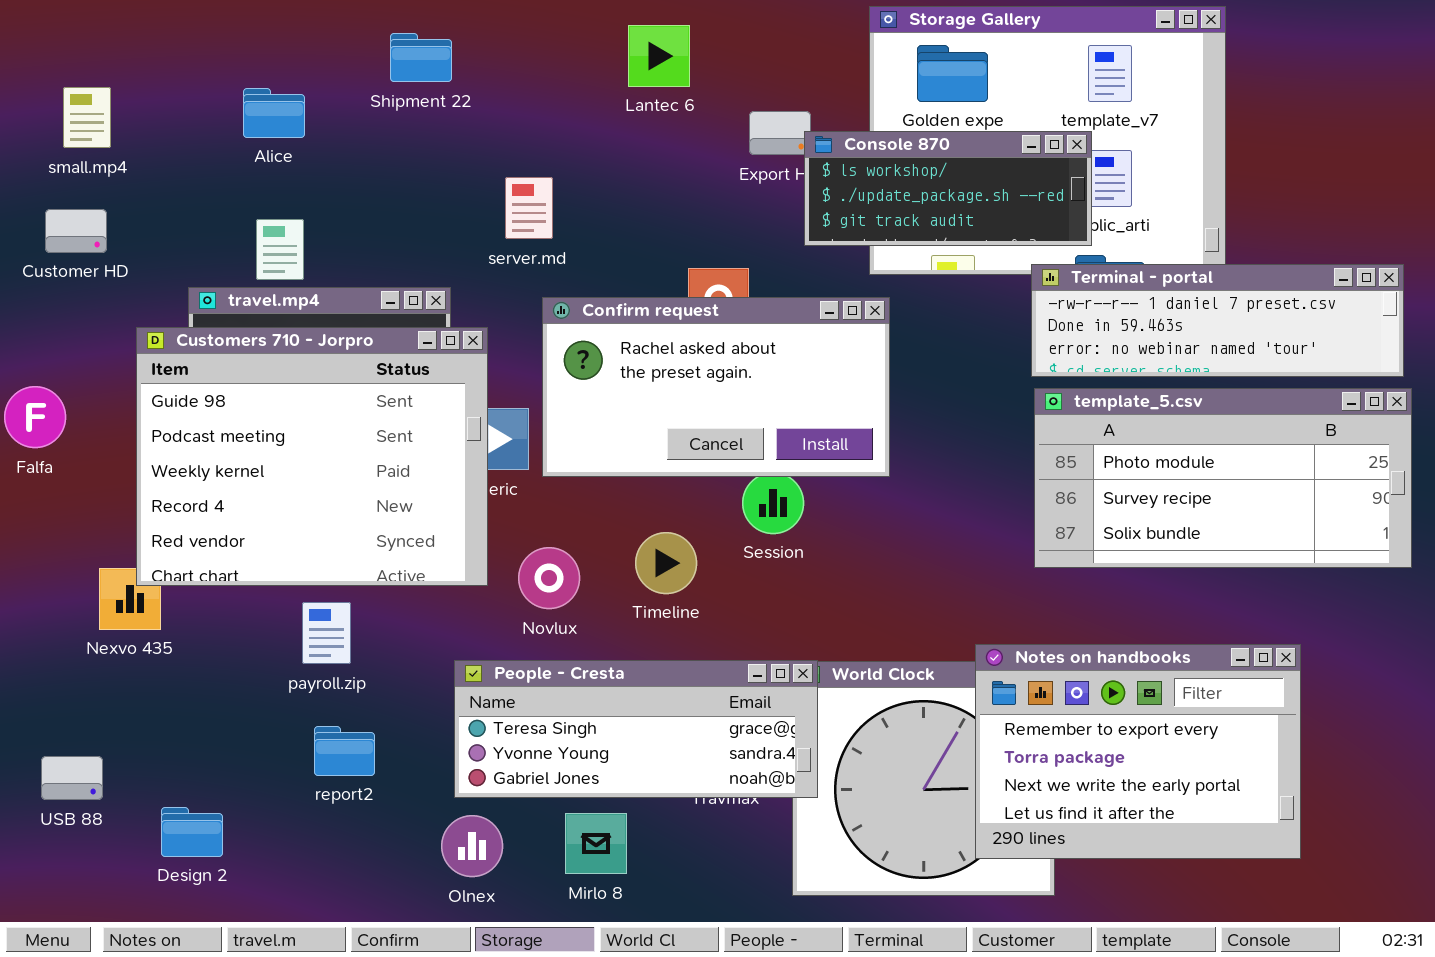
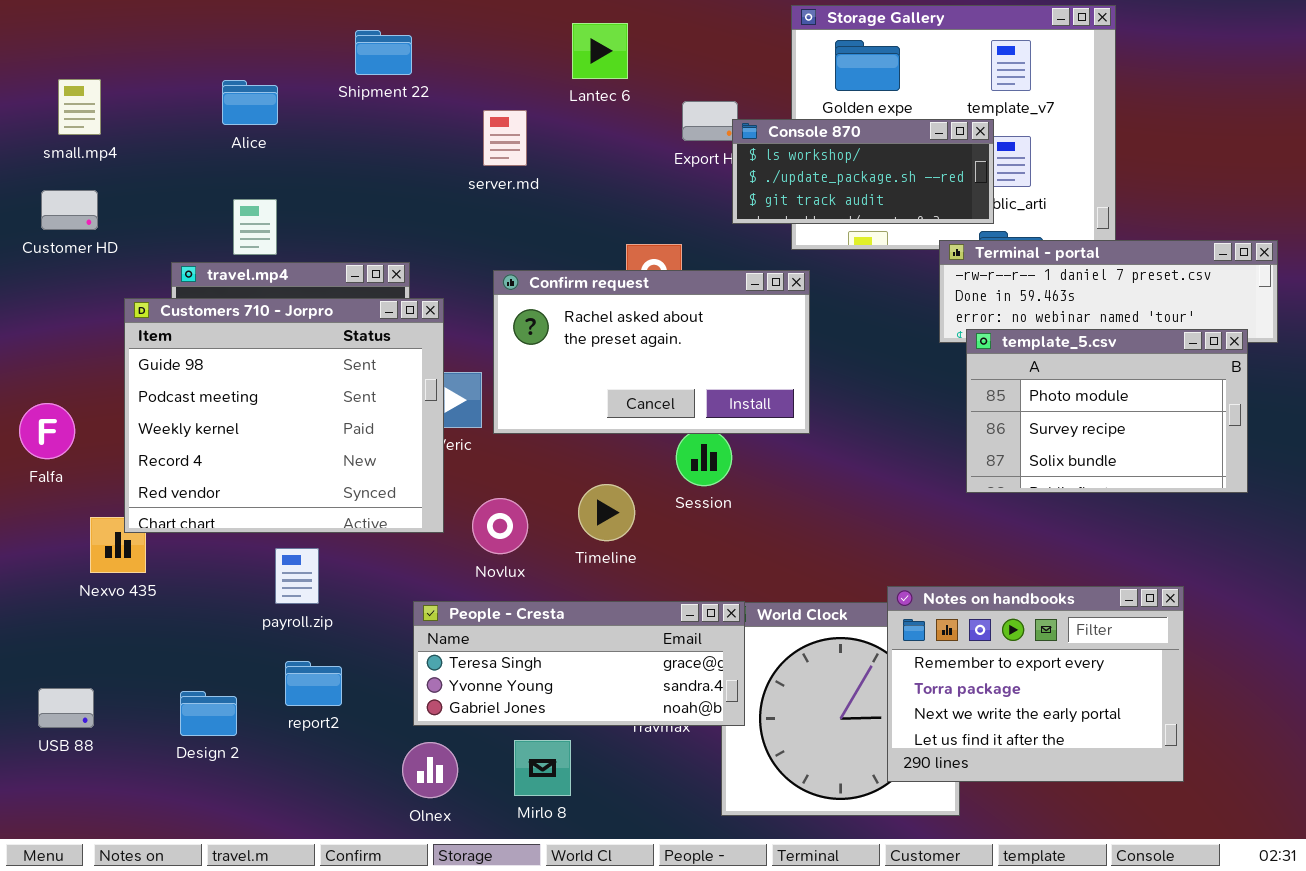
server.md: [505,177,553,239] -> [483,110,527,166], moved
Falfa: [4,386,66,448] -> [19,403,75,459], moved
template_5.csv: [1034,388,1412,568] -> [966,329,1248,493], moved, resized
Design 2: [161,807,223,857] -> [180,691,237,736], moved

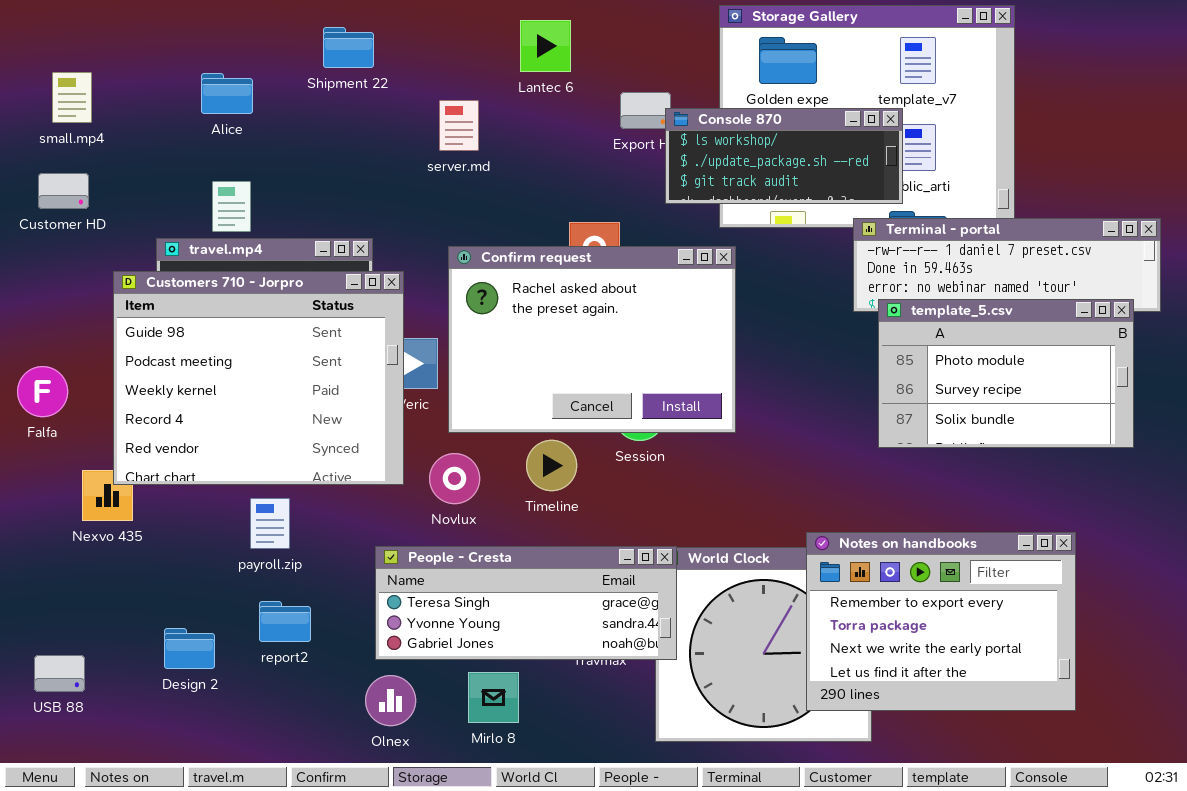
Confirm request: [493,270,810,434] -> [448,246,736,433], resized
USB 88: [38,688,94,728] -> [34,655,85,692], moved

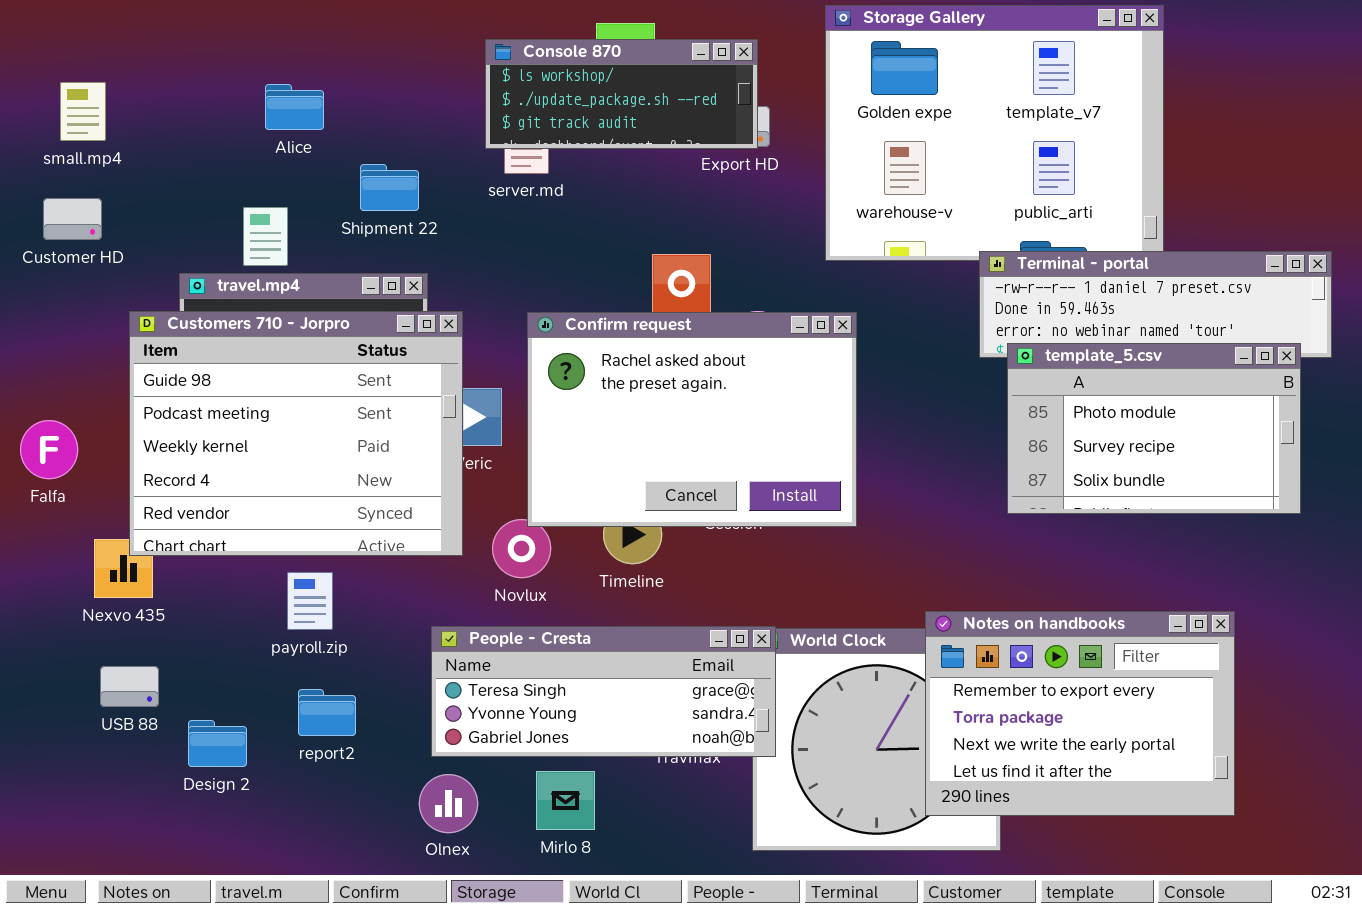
Shipment 22: [323,27,374,68] -> [360,164,419,211], moved
Alice: [201,73,253,114] -> [265,84,324,130], moved
Console 870: [665,108,903,204] -> [485,39,758,149], moved
Confirm request: [448,246,736,433] -> [527,312,857,527], moved
USB 88: [34,655,85,692] -> [100,666,159,707], moved

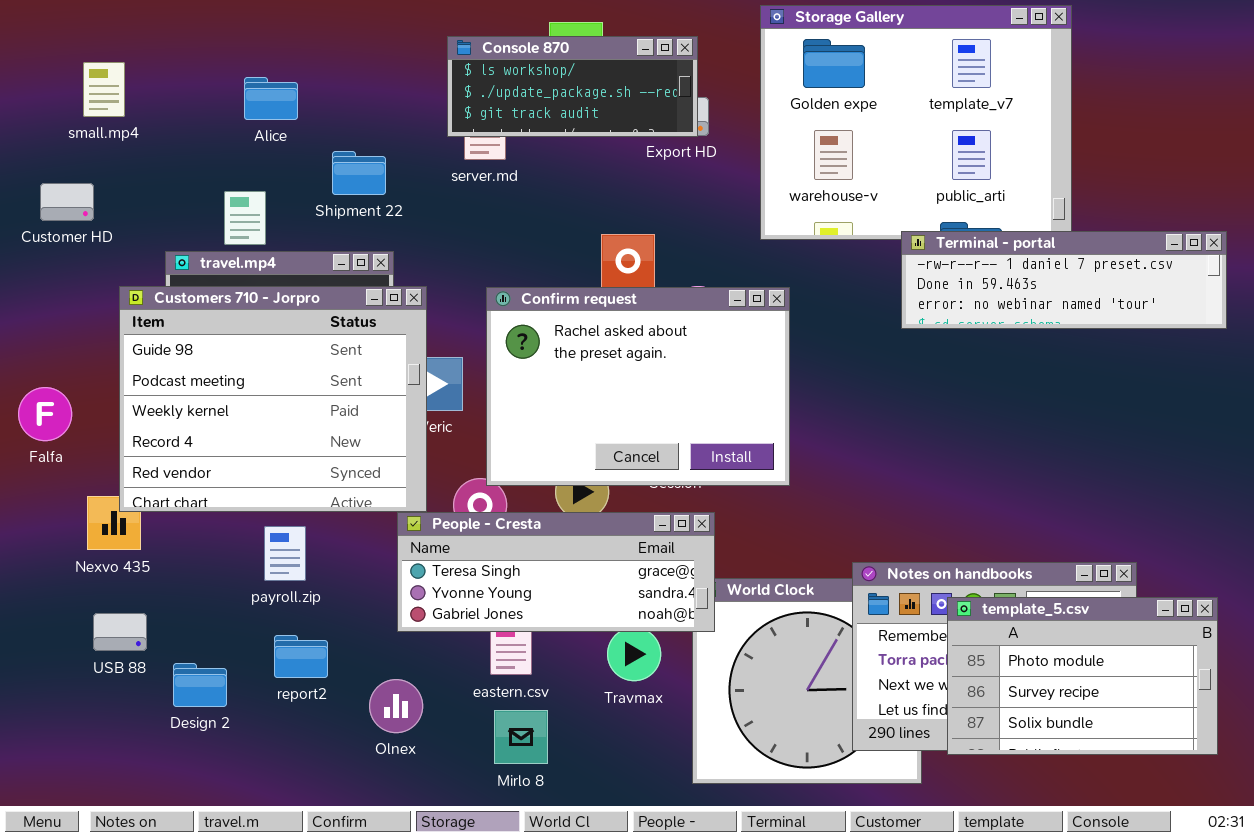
small.mp4: [60,82,106,141] -> [83,62,125,117], moved
template_5.csv: [1007,343,1301,514] -> [947,597,1218,755], moved
People - Cresta: [431,626,776,757] -> [397,512,715,632], moved
Olnex: [419,774,478,833] -> [369,679,423,733], moved

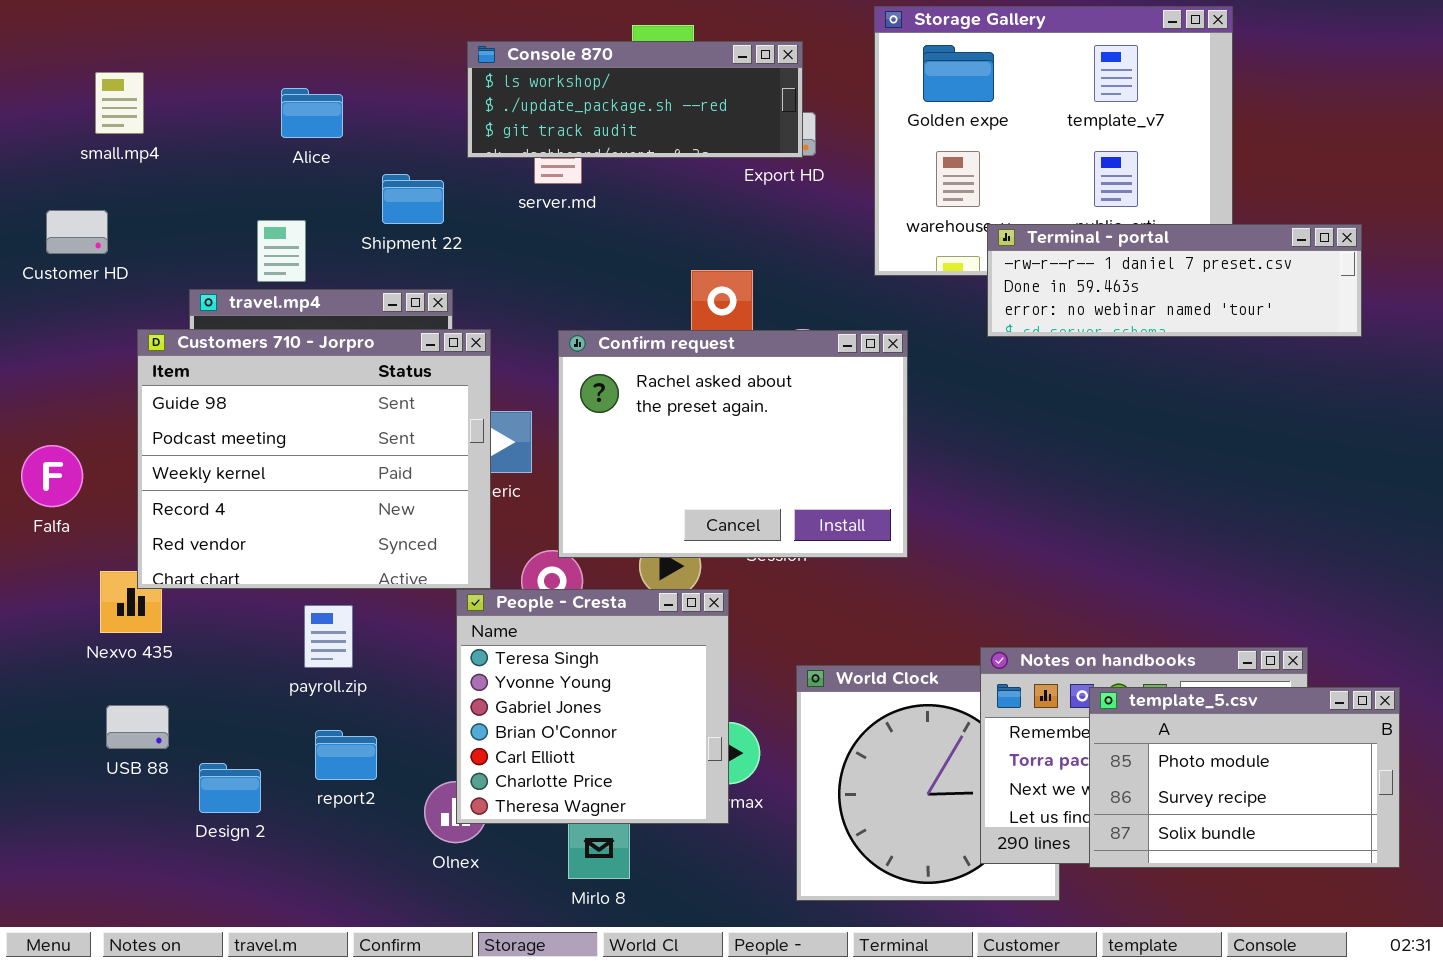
Console 870: [447,36,698,137] -> [467,41,803,158], resized
Terminal - portal: [901,231,1227,329] -> [987,224,1362,337], moved
People - Cresta: [397,512,715,632] -> [456,589,729,824], resized

